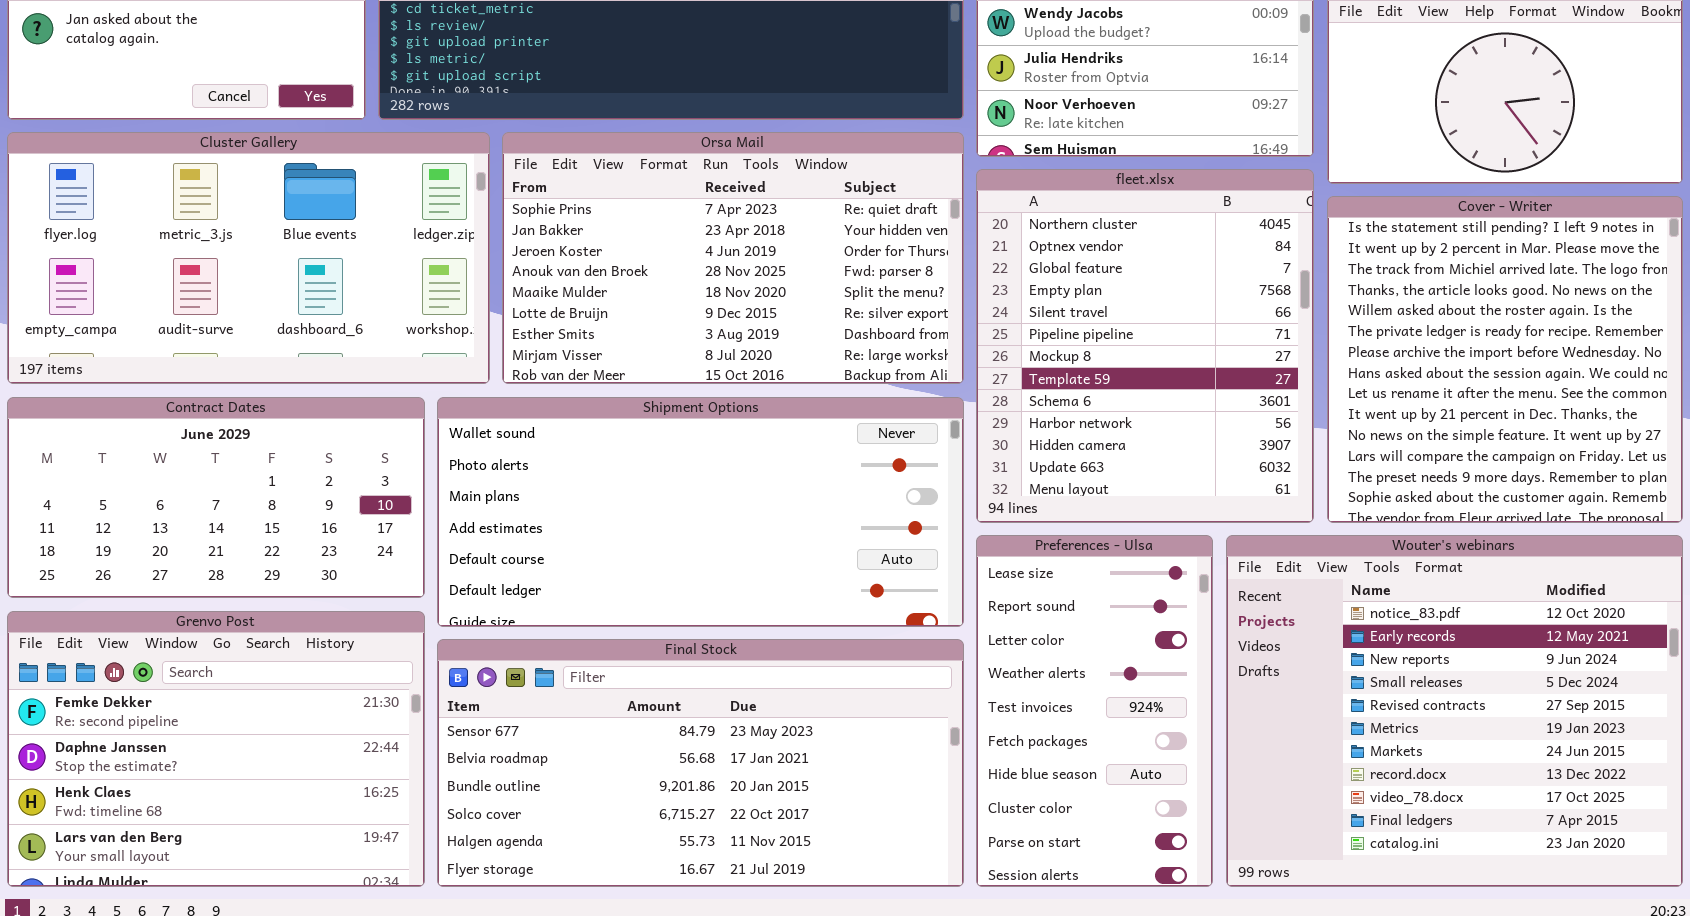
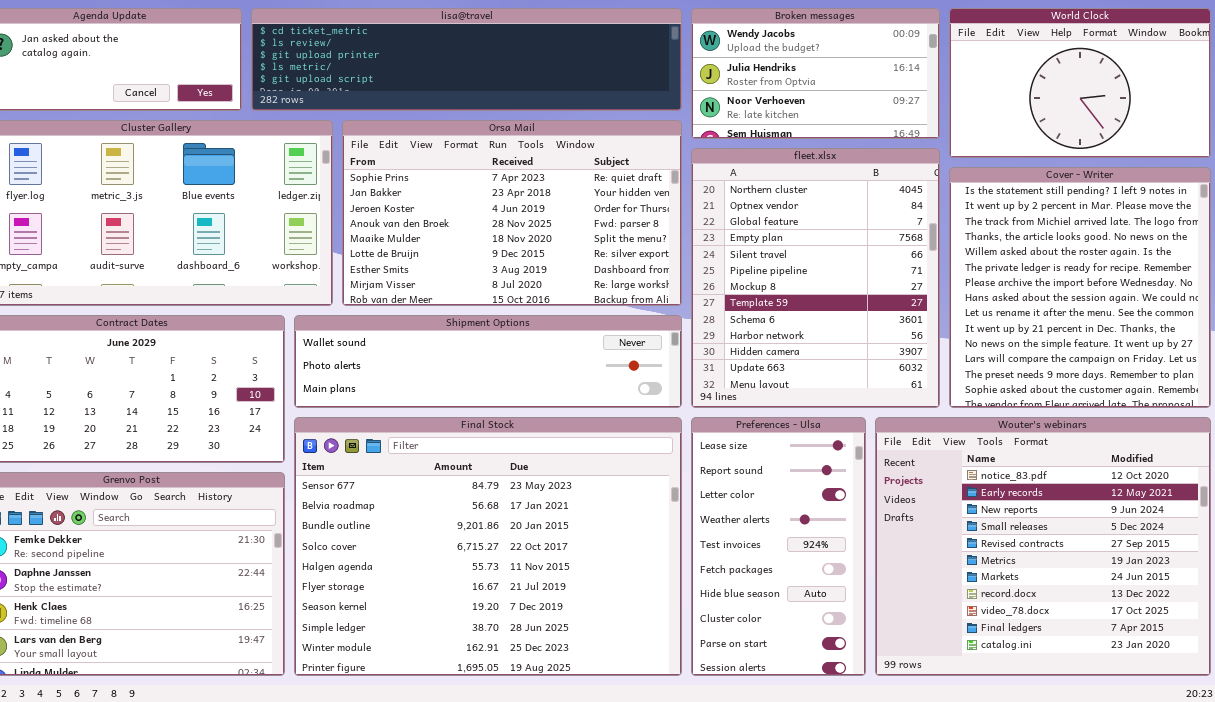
Shipment Options: [437,397,964,627] -> [294,315,682,408], resized
Final Stock: [437,639,964,887] -> [294,417,682,676], resized

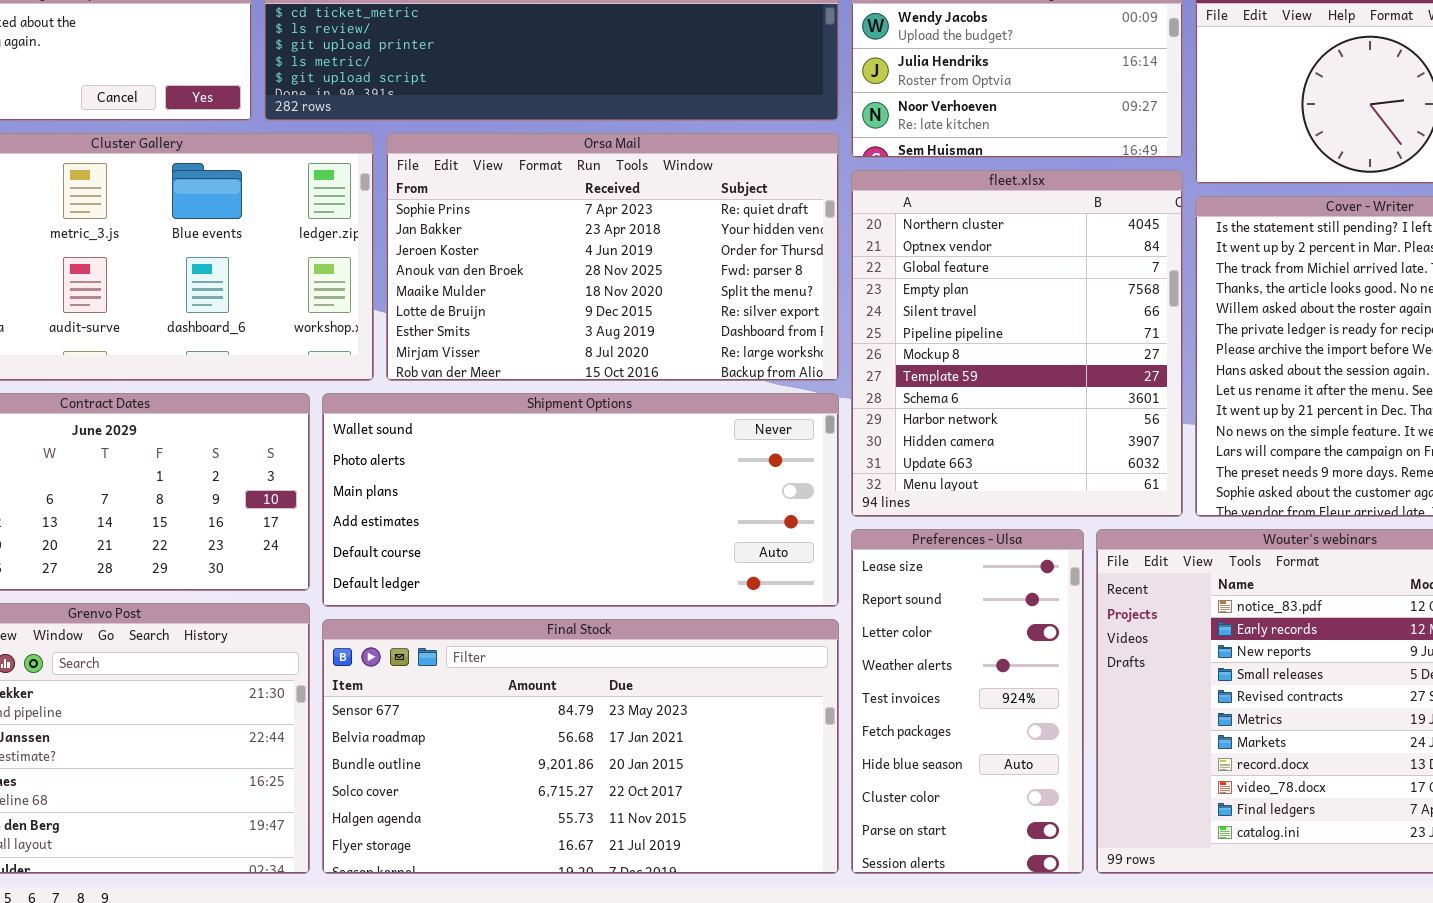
Shipment Options: [294,315,682,408] -> [322,393,839,607], resized
Final Stock: [294,417,682,676] -> [322,619,839,874], resized

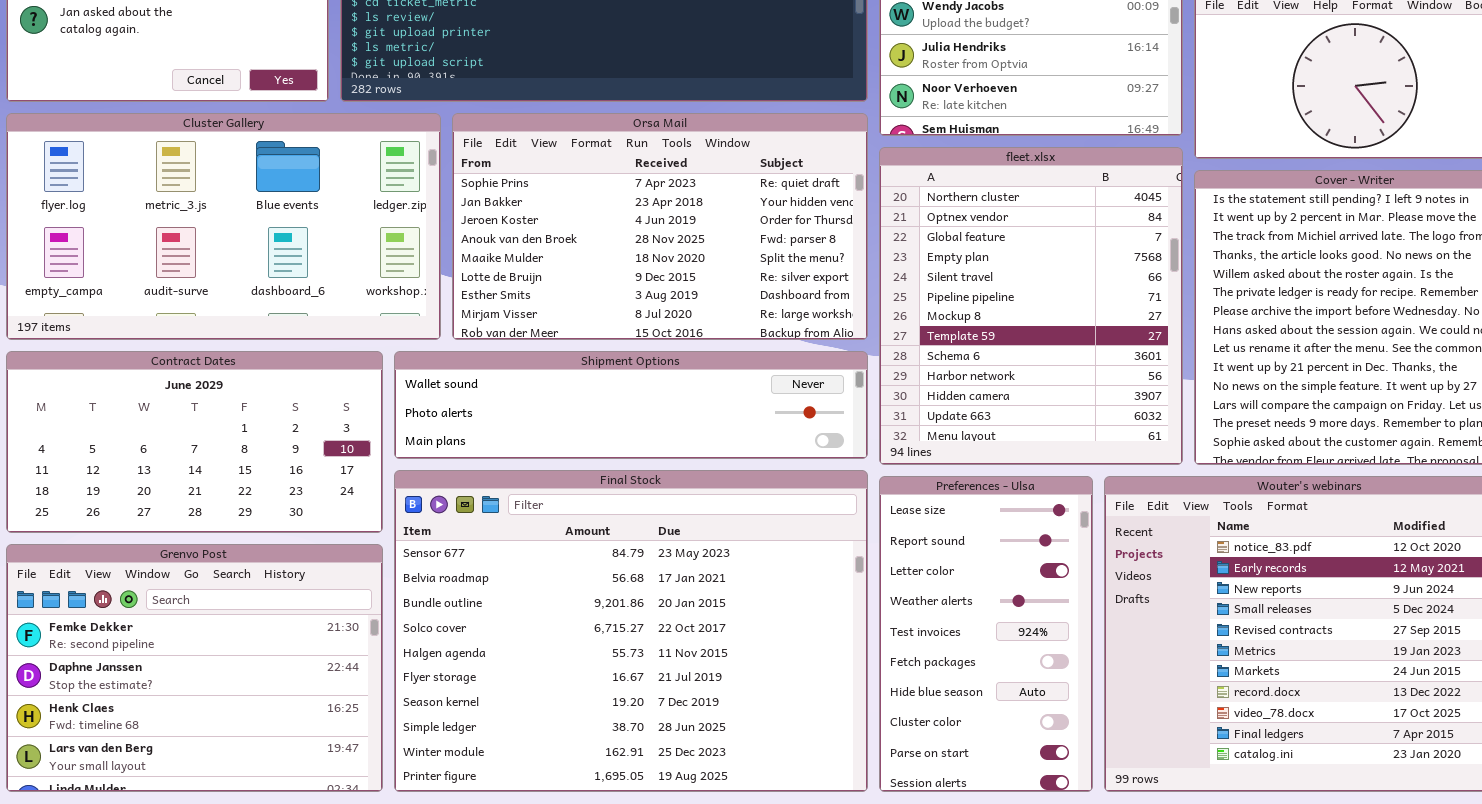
Shipment Options: [322,393,839,607] -> [394,351,868,459], resized
Final Stock: [322,619,839,874] -> [394,470,868,792], resized

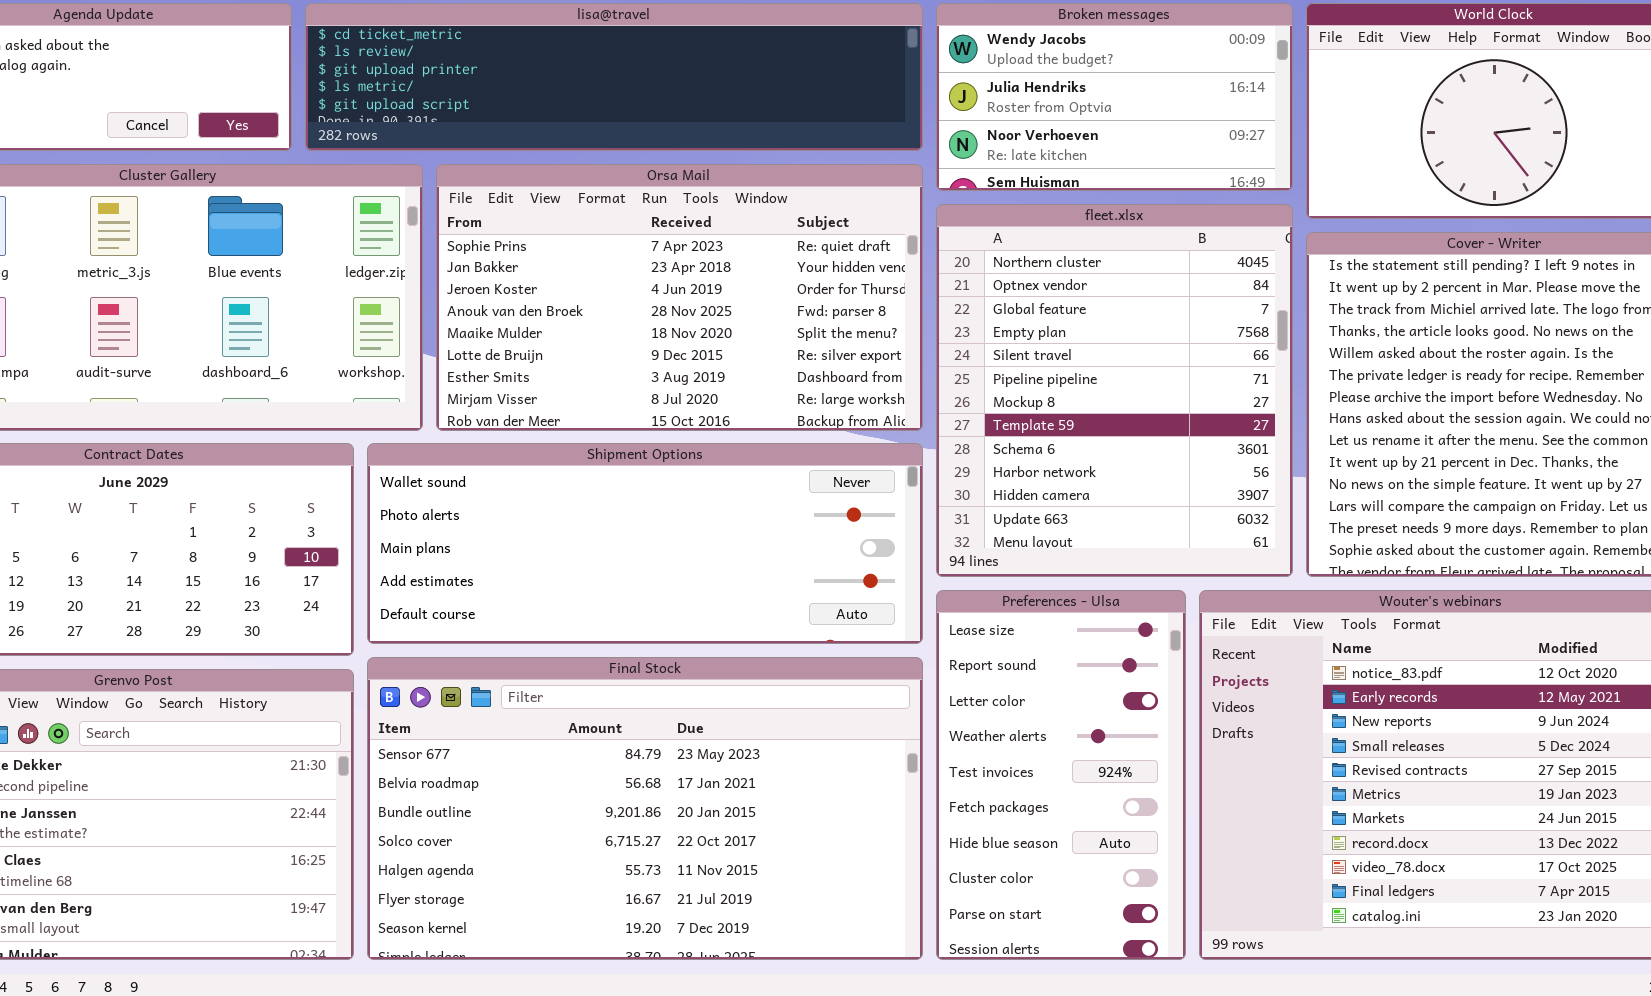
Shipment Options: [394,351,868,459] -> [367,443,923,644], resized
Final Stock: [394,470,868,792] -> [367,657,923,960], resized

